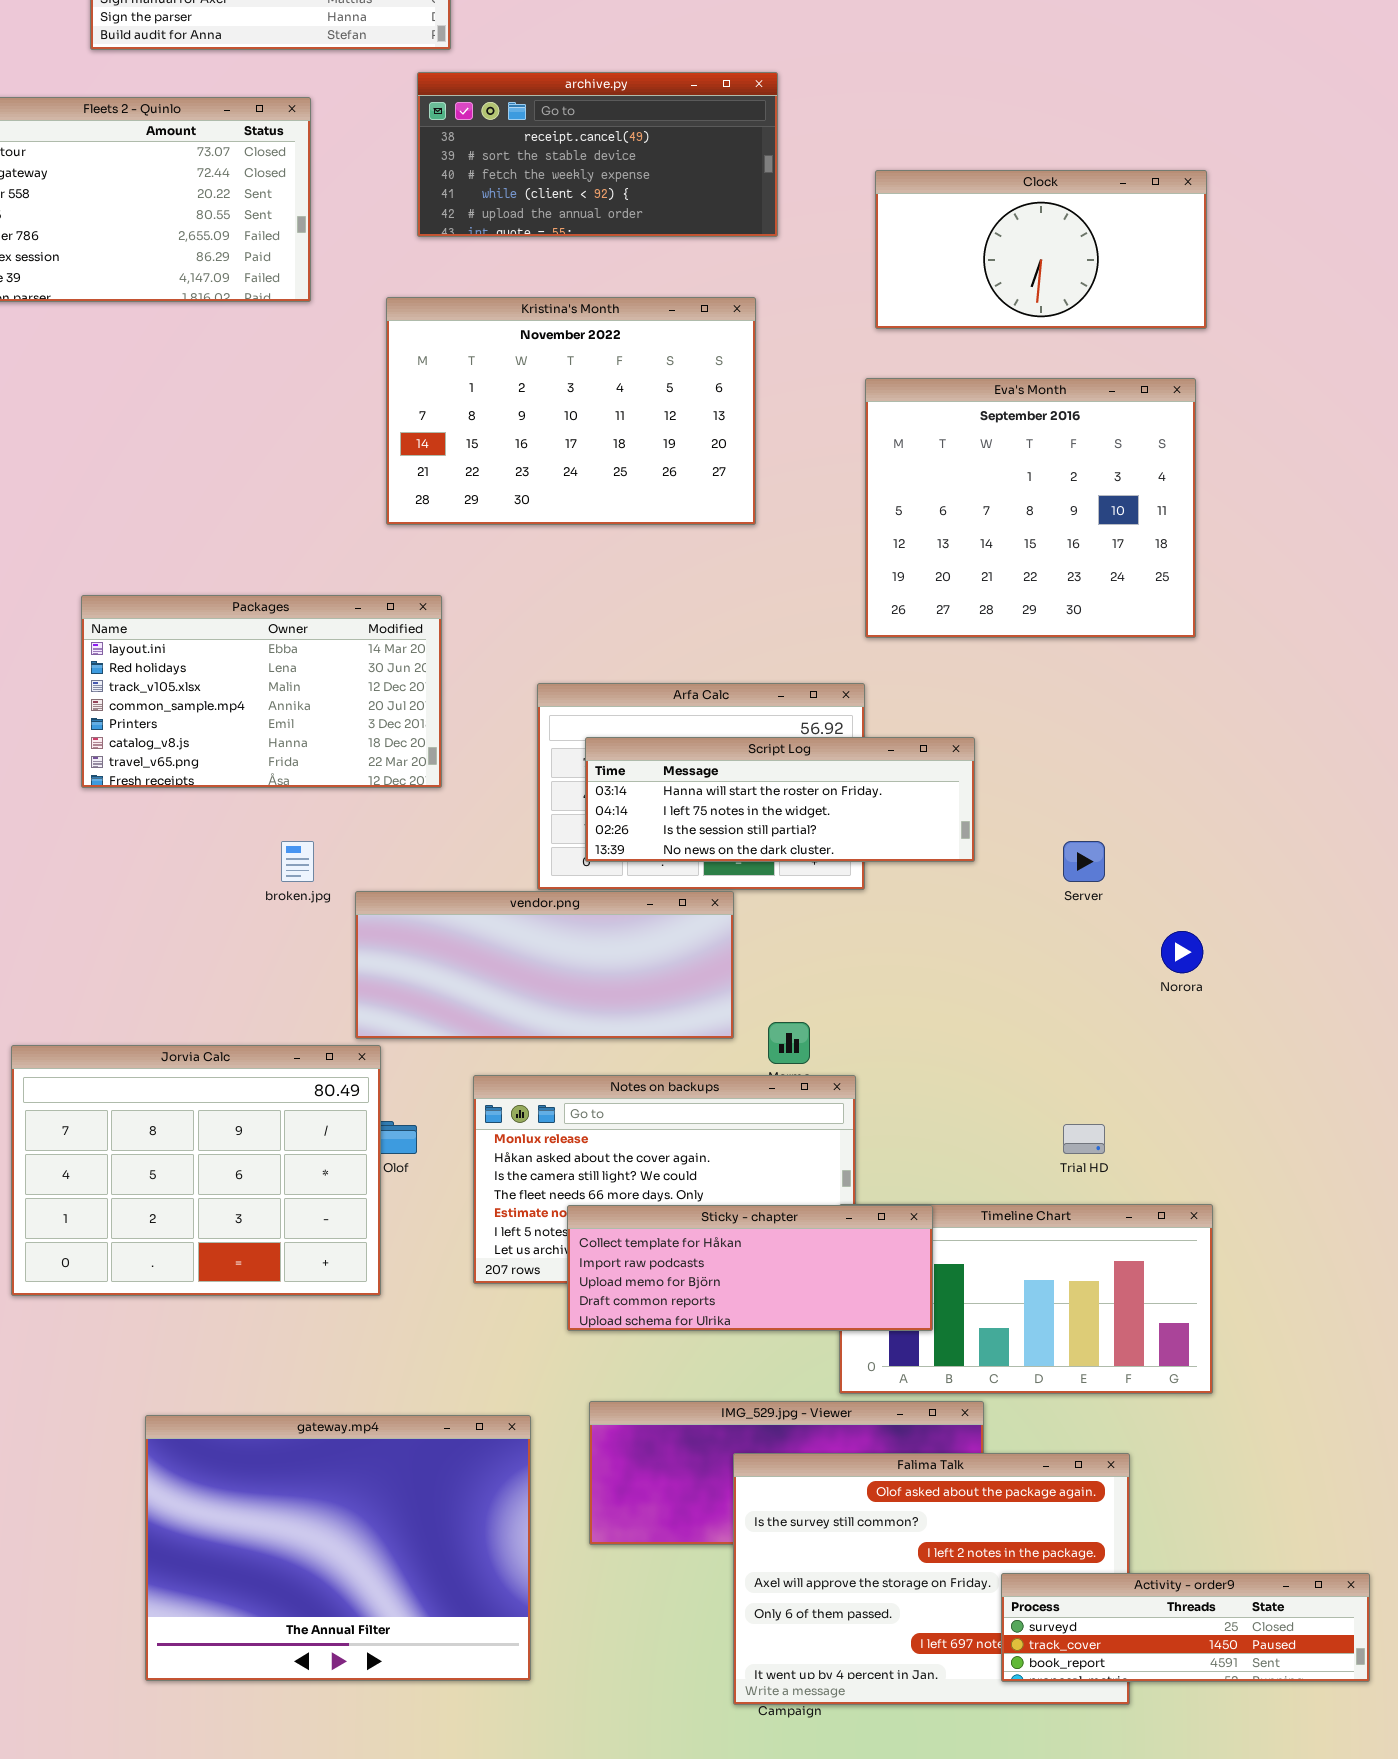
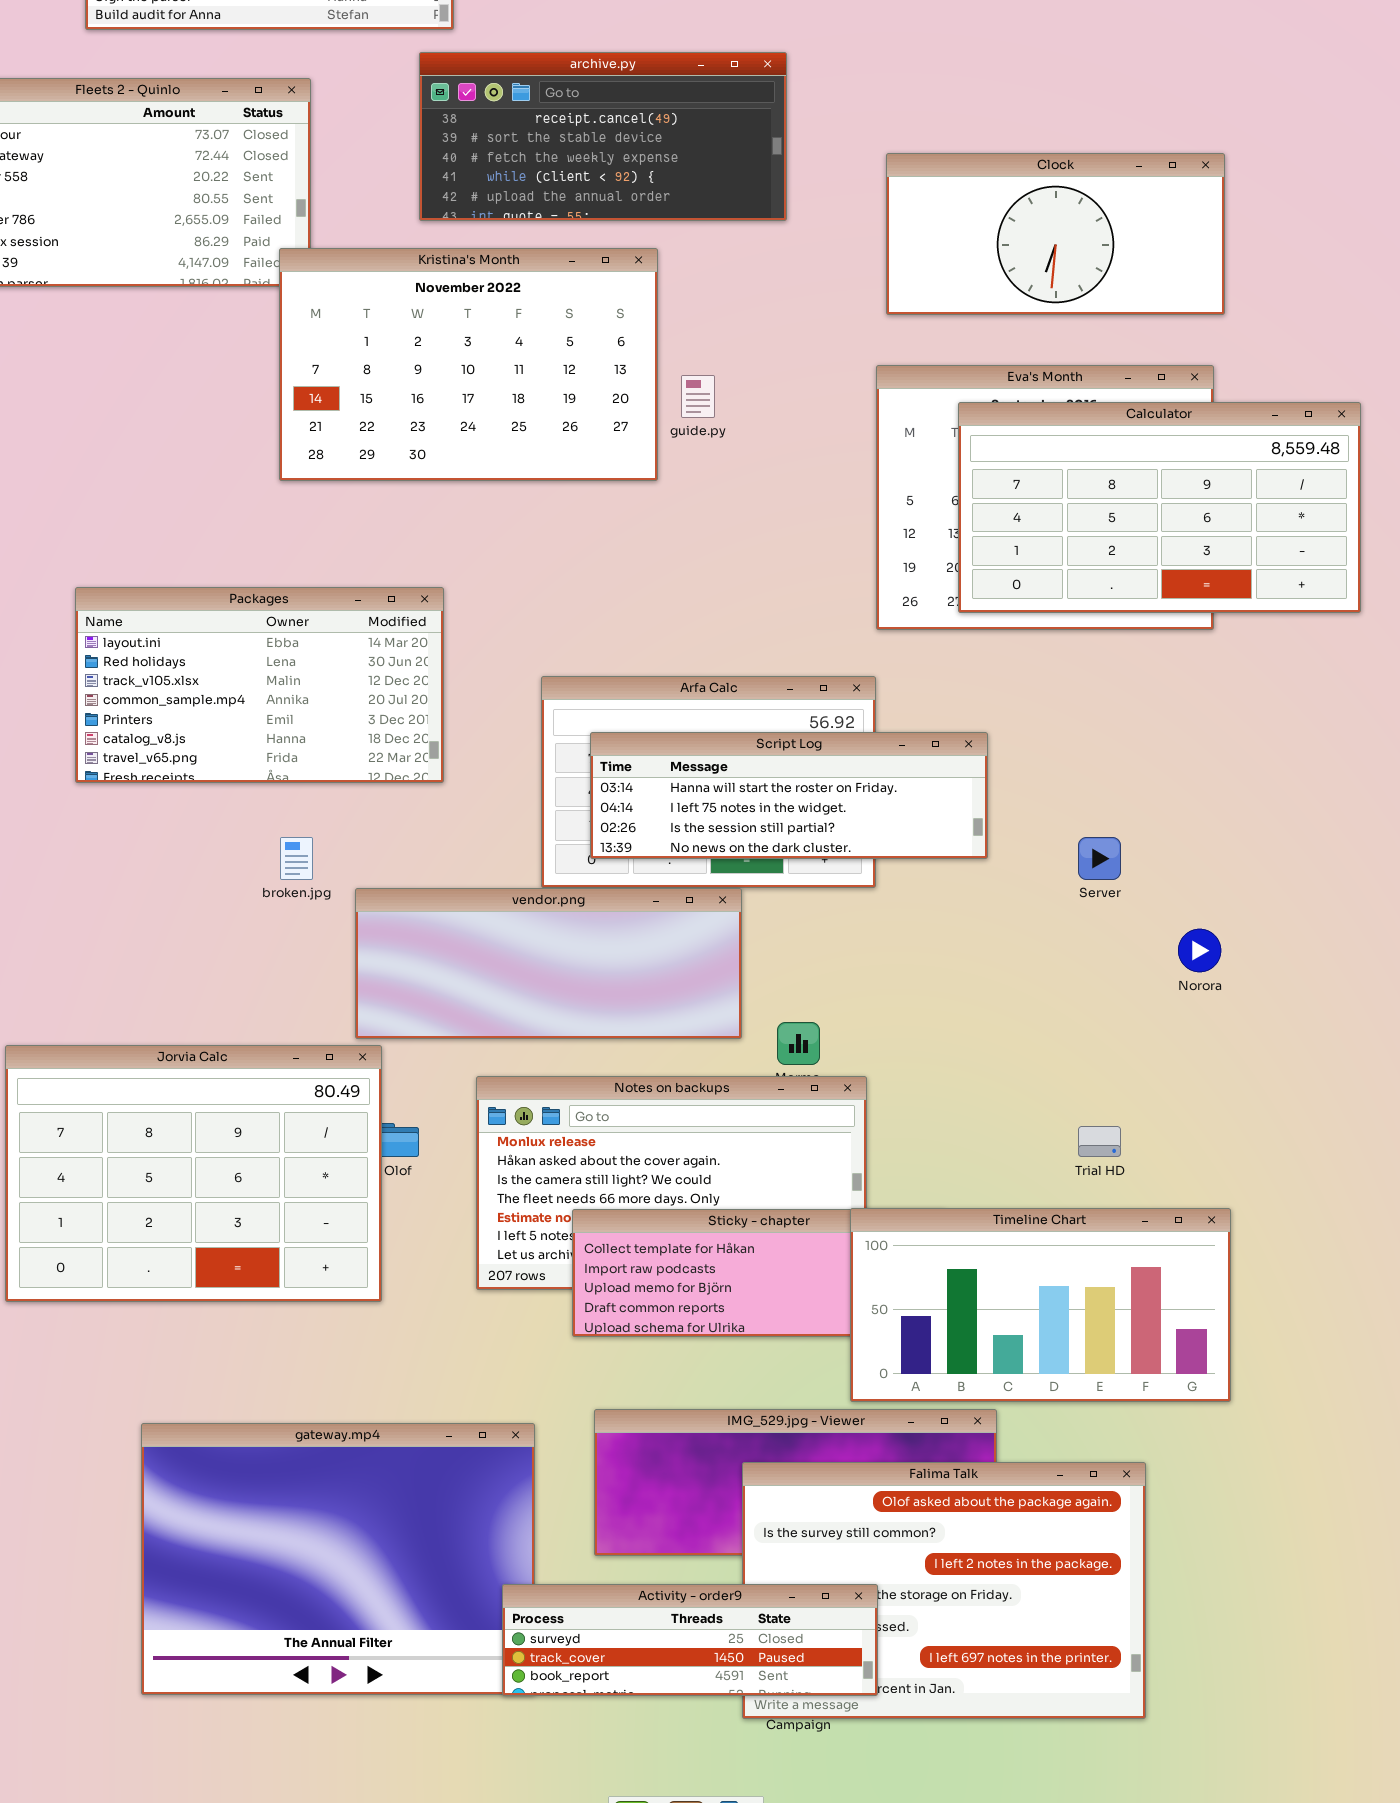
Kristina's Month: [386,297,756,525] -> [279,248,658,481], moved
Calculator: none -> [958,402,1361,613], opened
Timeline Chart: [839,1204,1213,1394] -> [850,1208,1231,1402], raised
Activity - order9: [1001,1573,1370,1682] -> [502,1584,878,1696], moved

